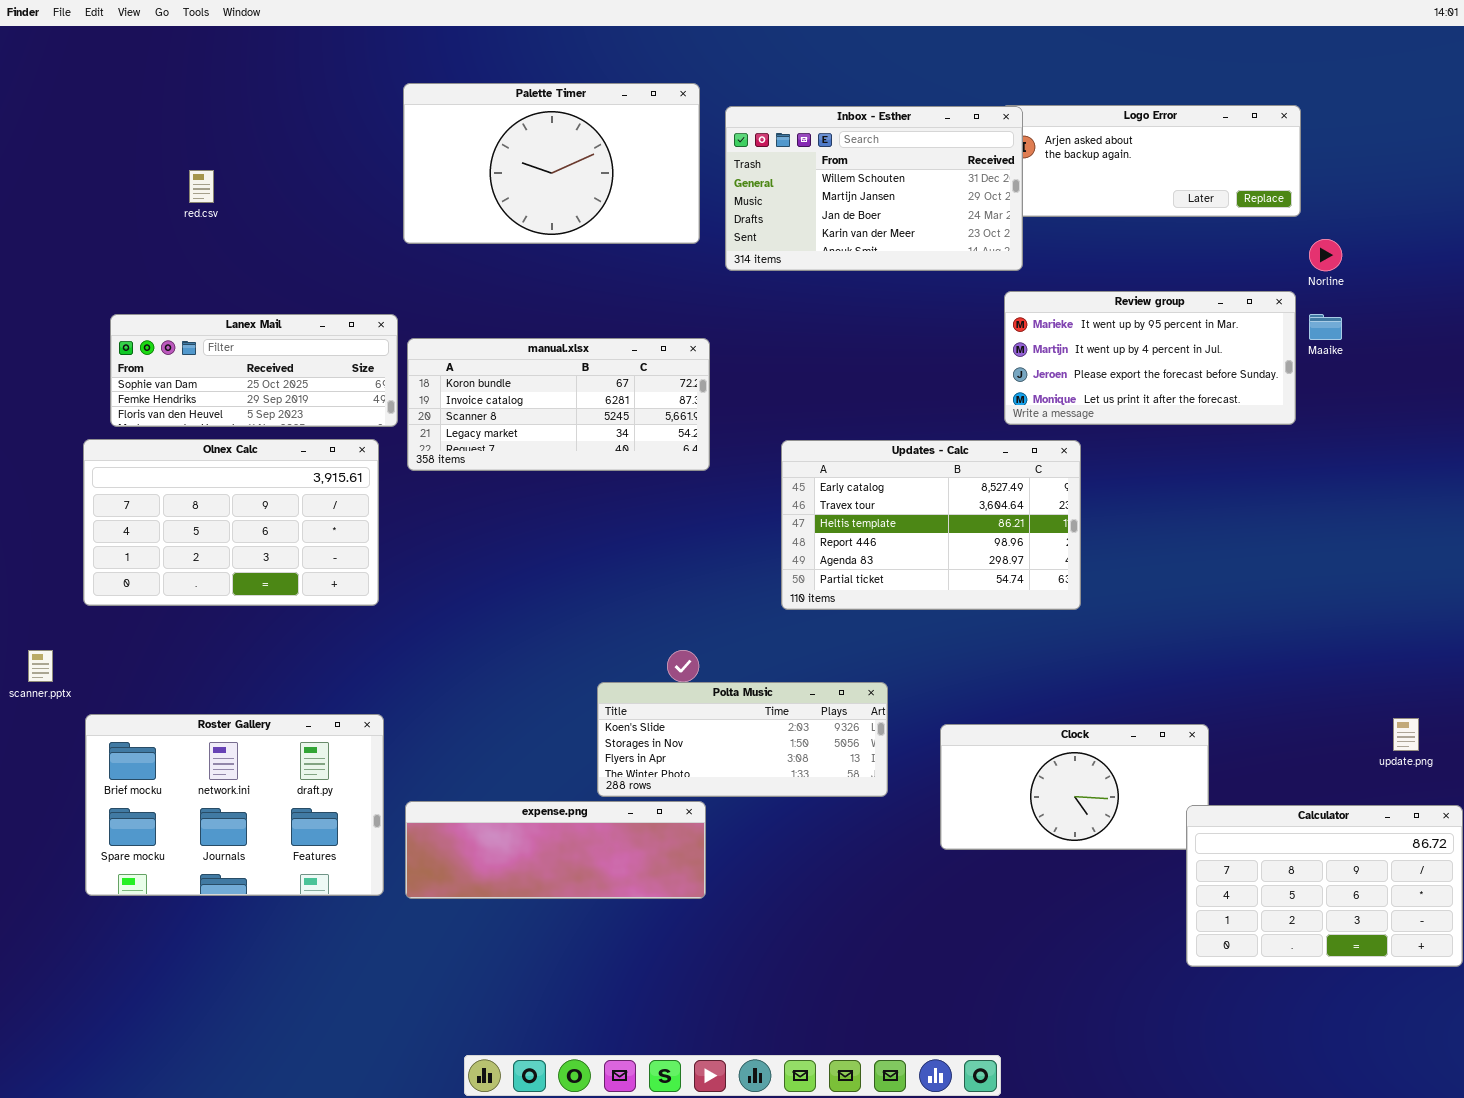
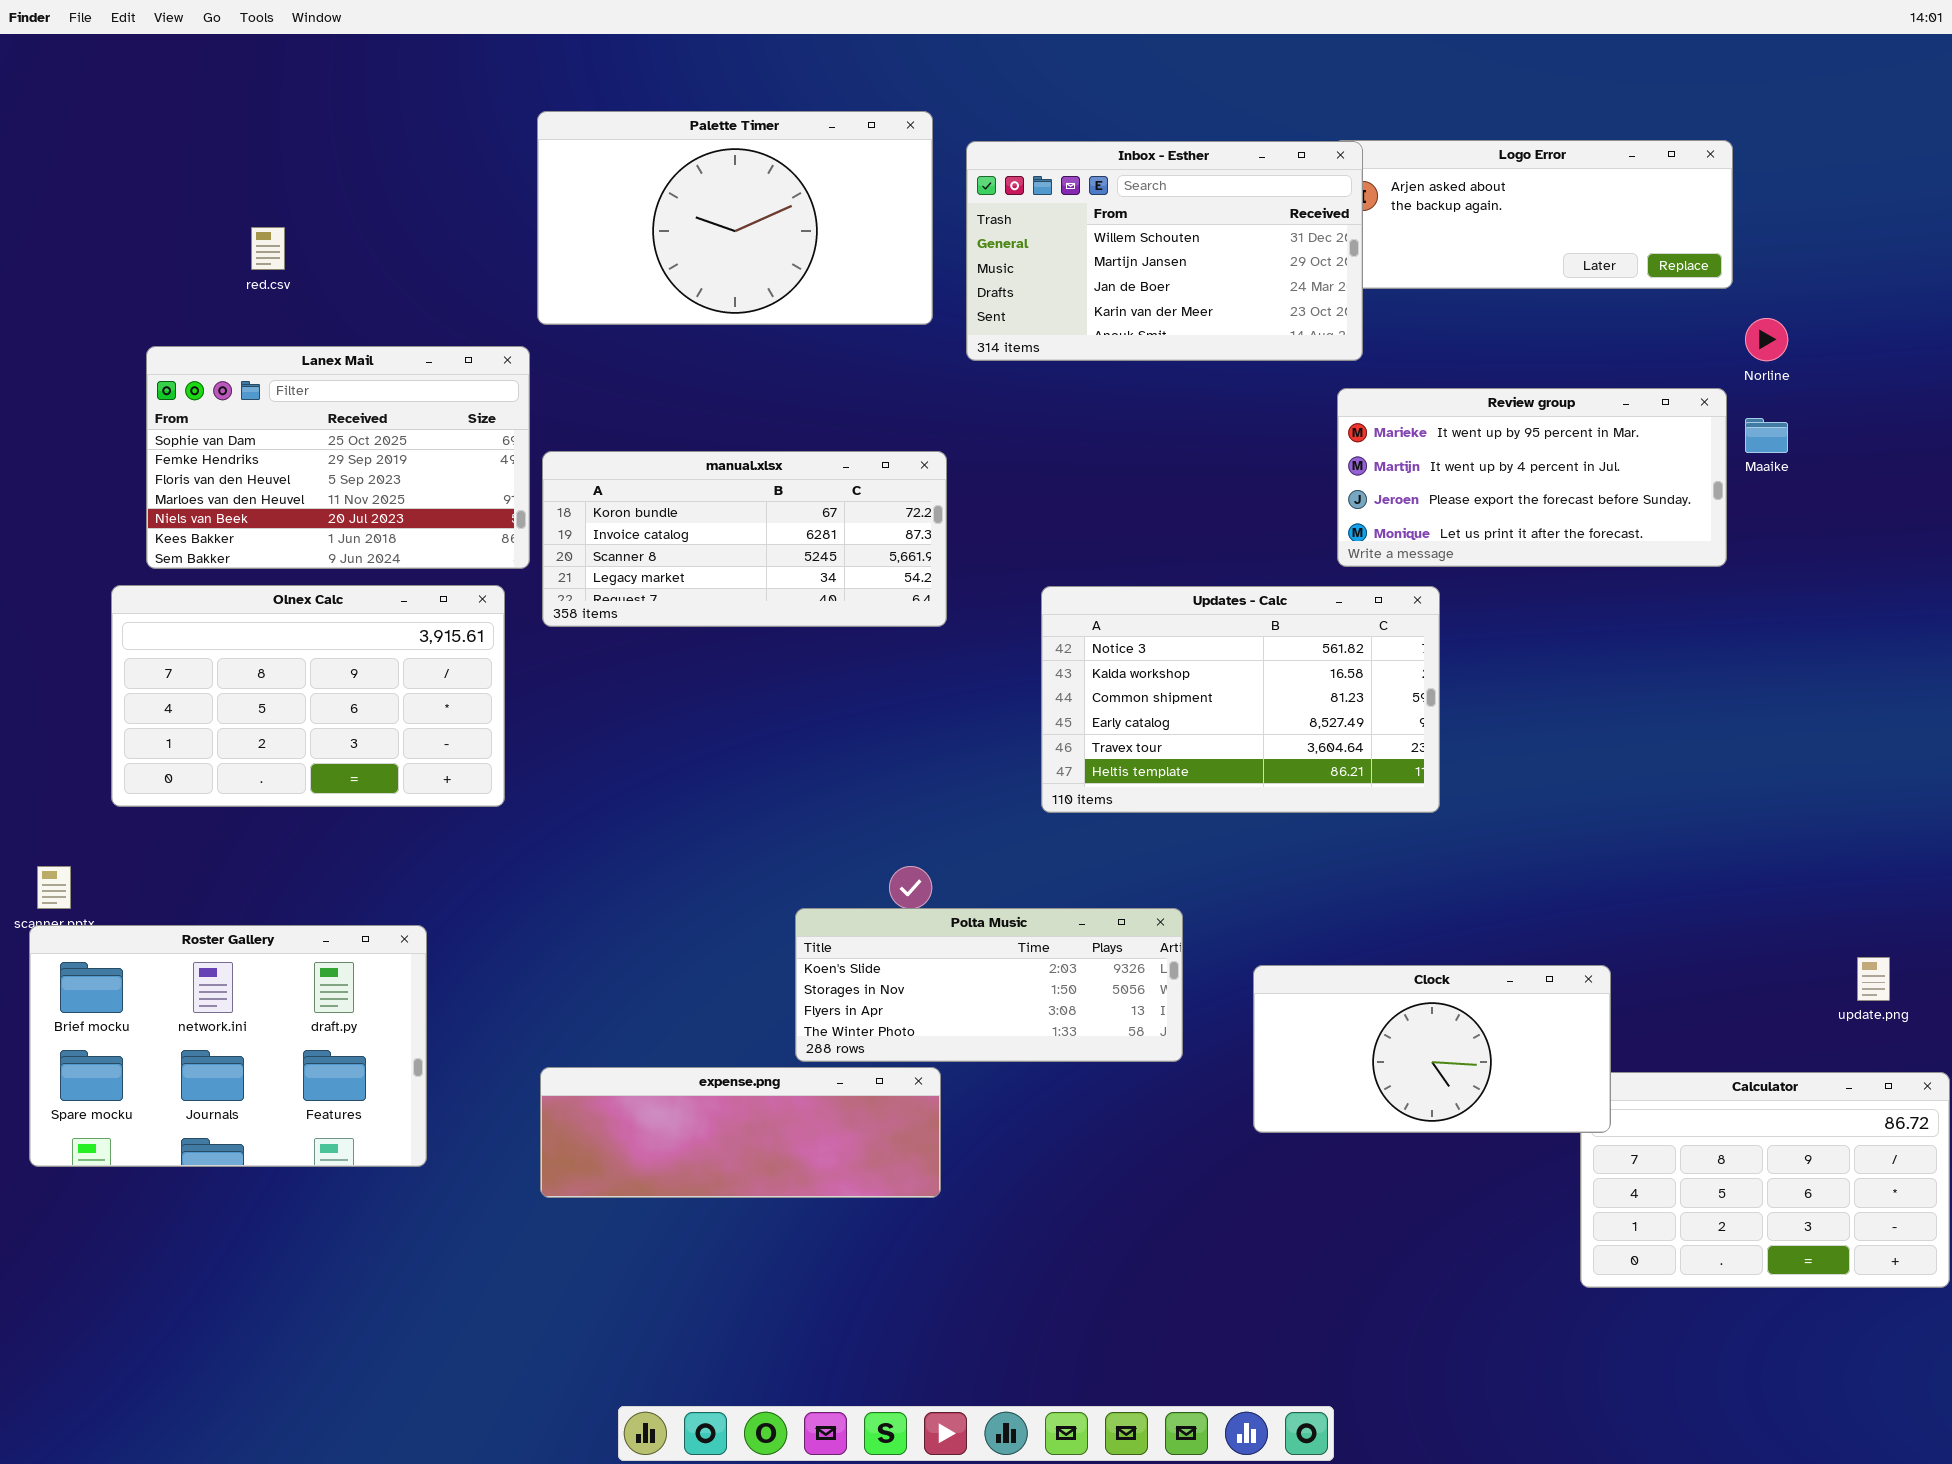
Lanex Mail: [110,314,398,427] -> [146,346,530,569], resized
Updates - Calc: [781,440,1081,610] -> [1041,586,1440,813], scrolled up 3 rows
Roster Gallery: [85,714,384,896] -> [29,925,427,1167], moved
Clock: [940,724,1209,850] -> [1253,965,1611,1133], raised

